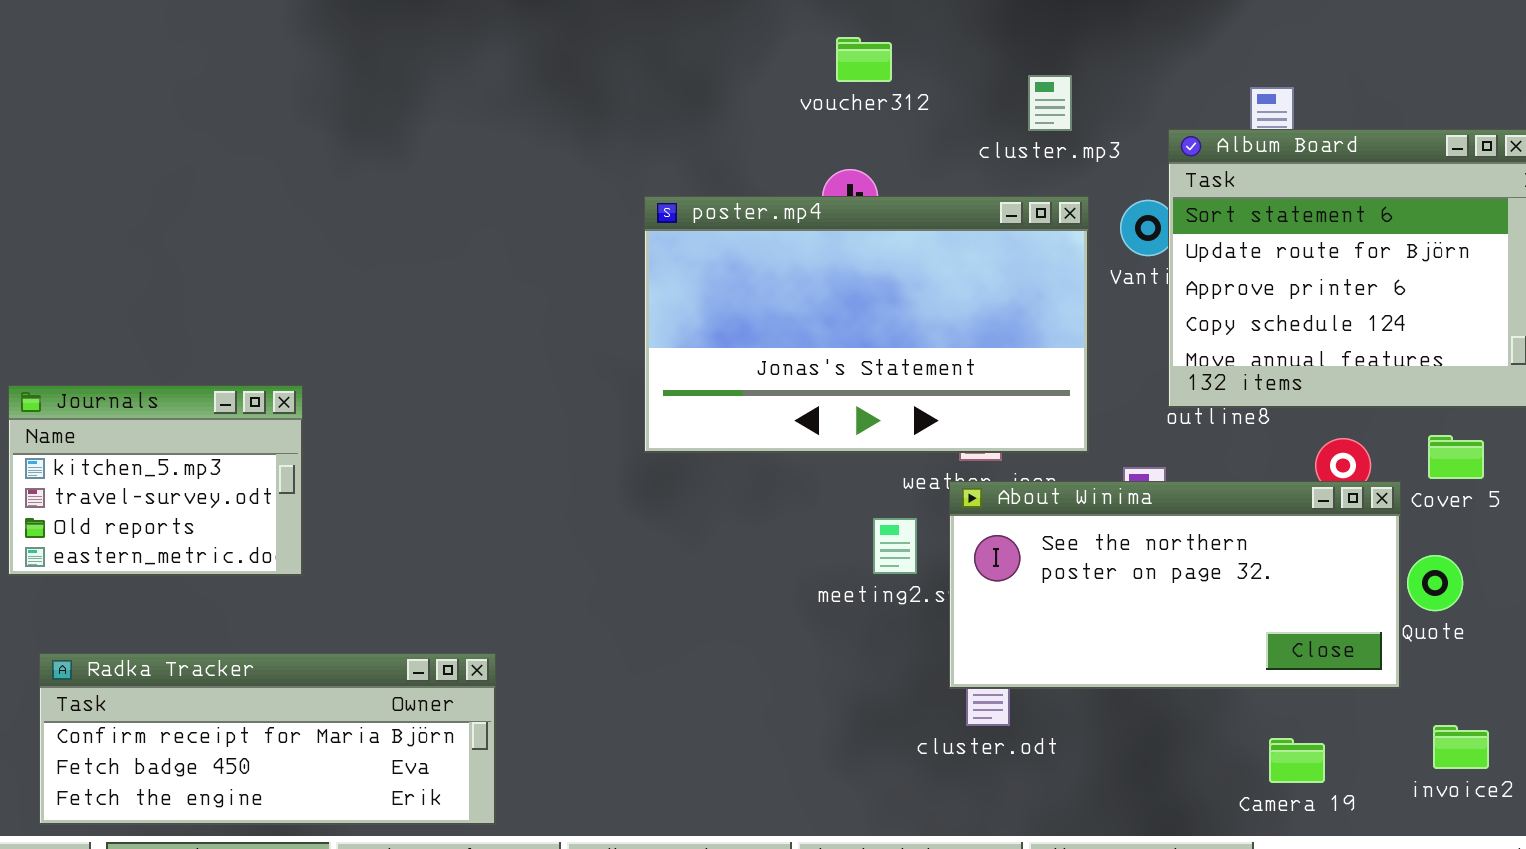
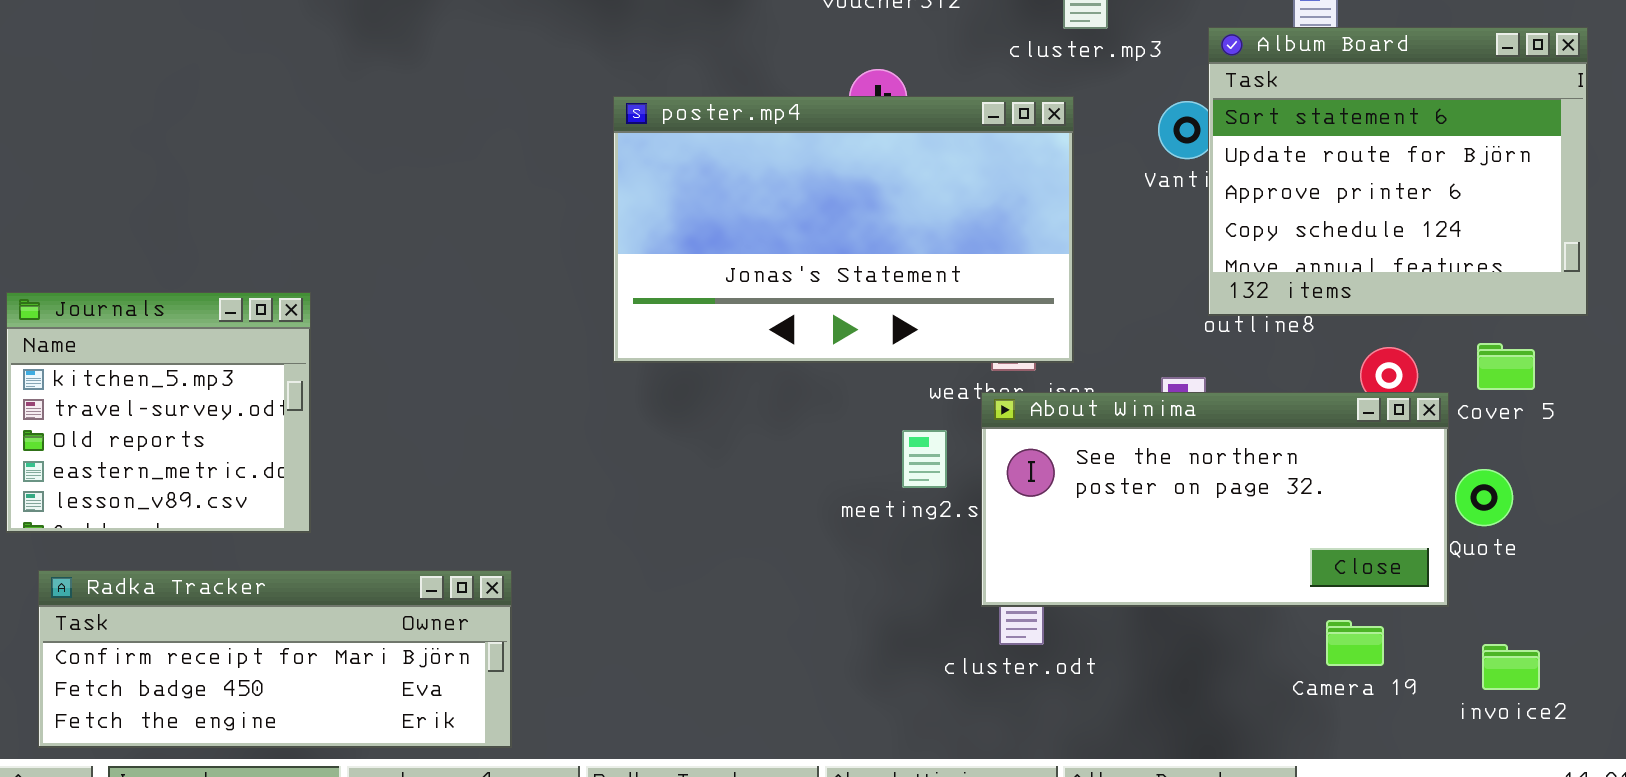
poster.mp4: [644,196,1089,453] -> [613,96,1074,363], moved
Journals: [8,385,303,576] -> [6,292,311,533], resized
Camera 19: [1269,738,1325,783] -> [1326,620,1384,666], moved

